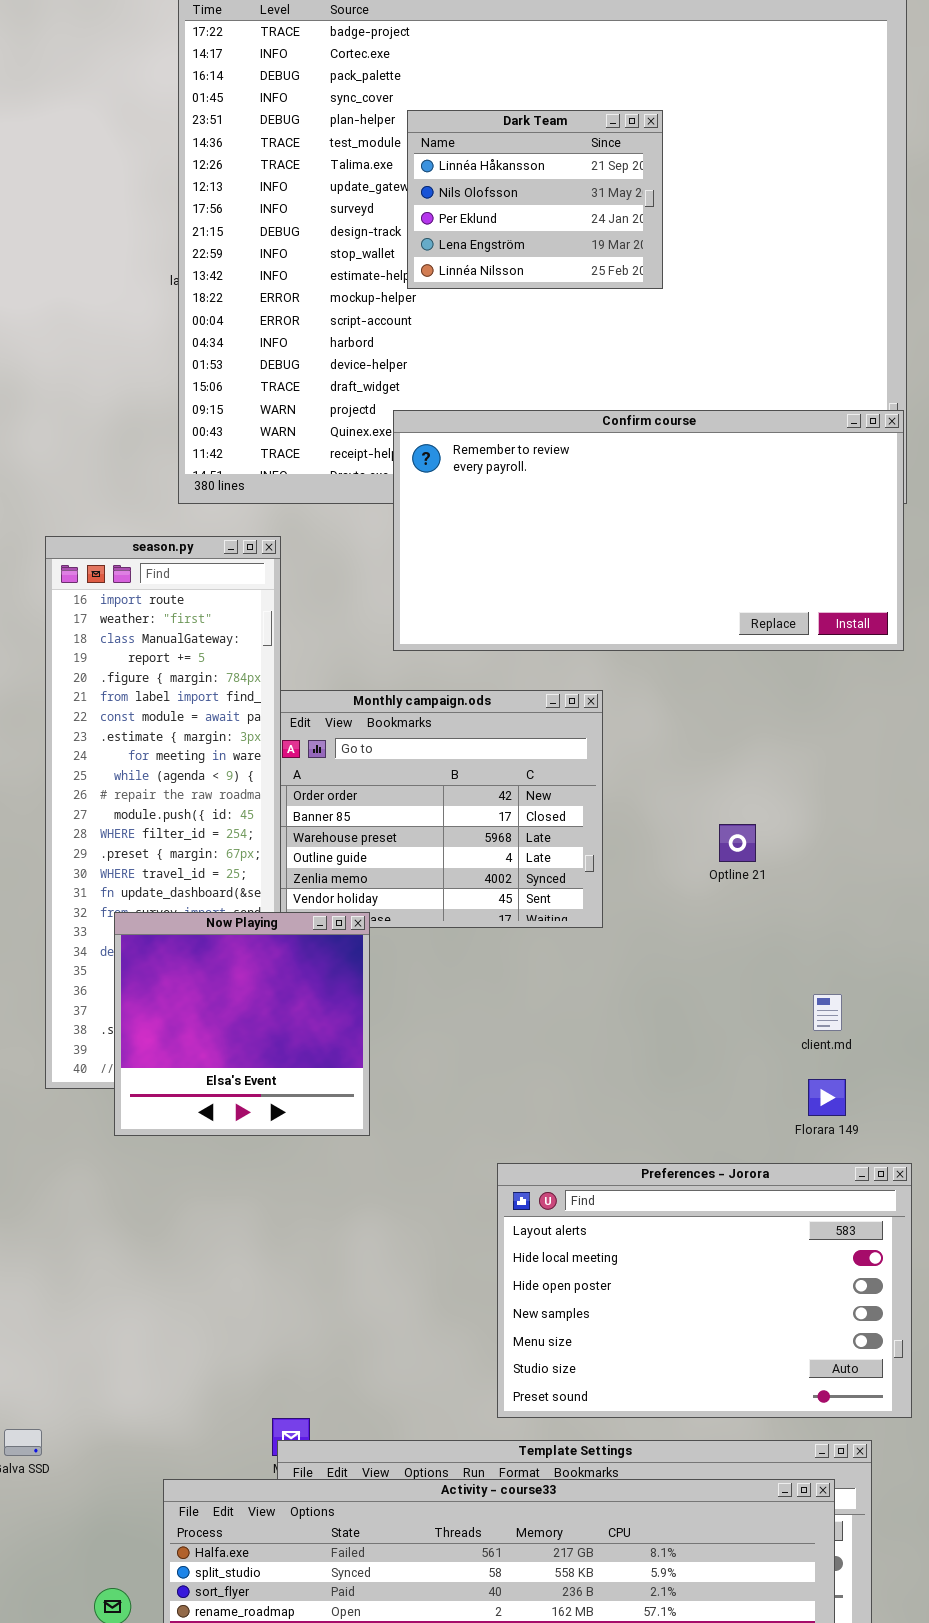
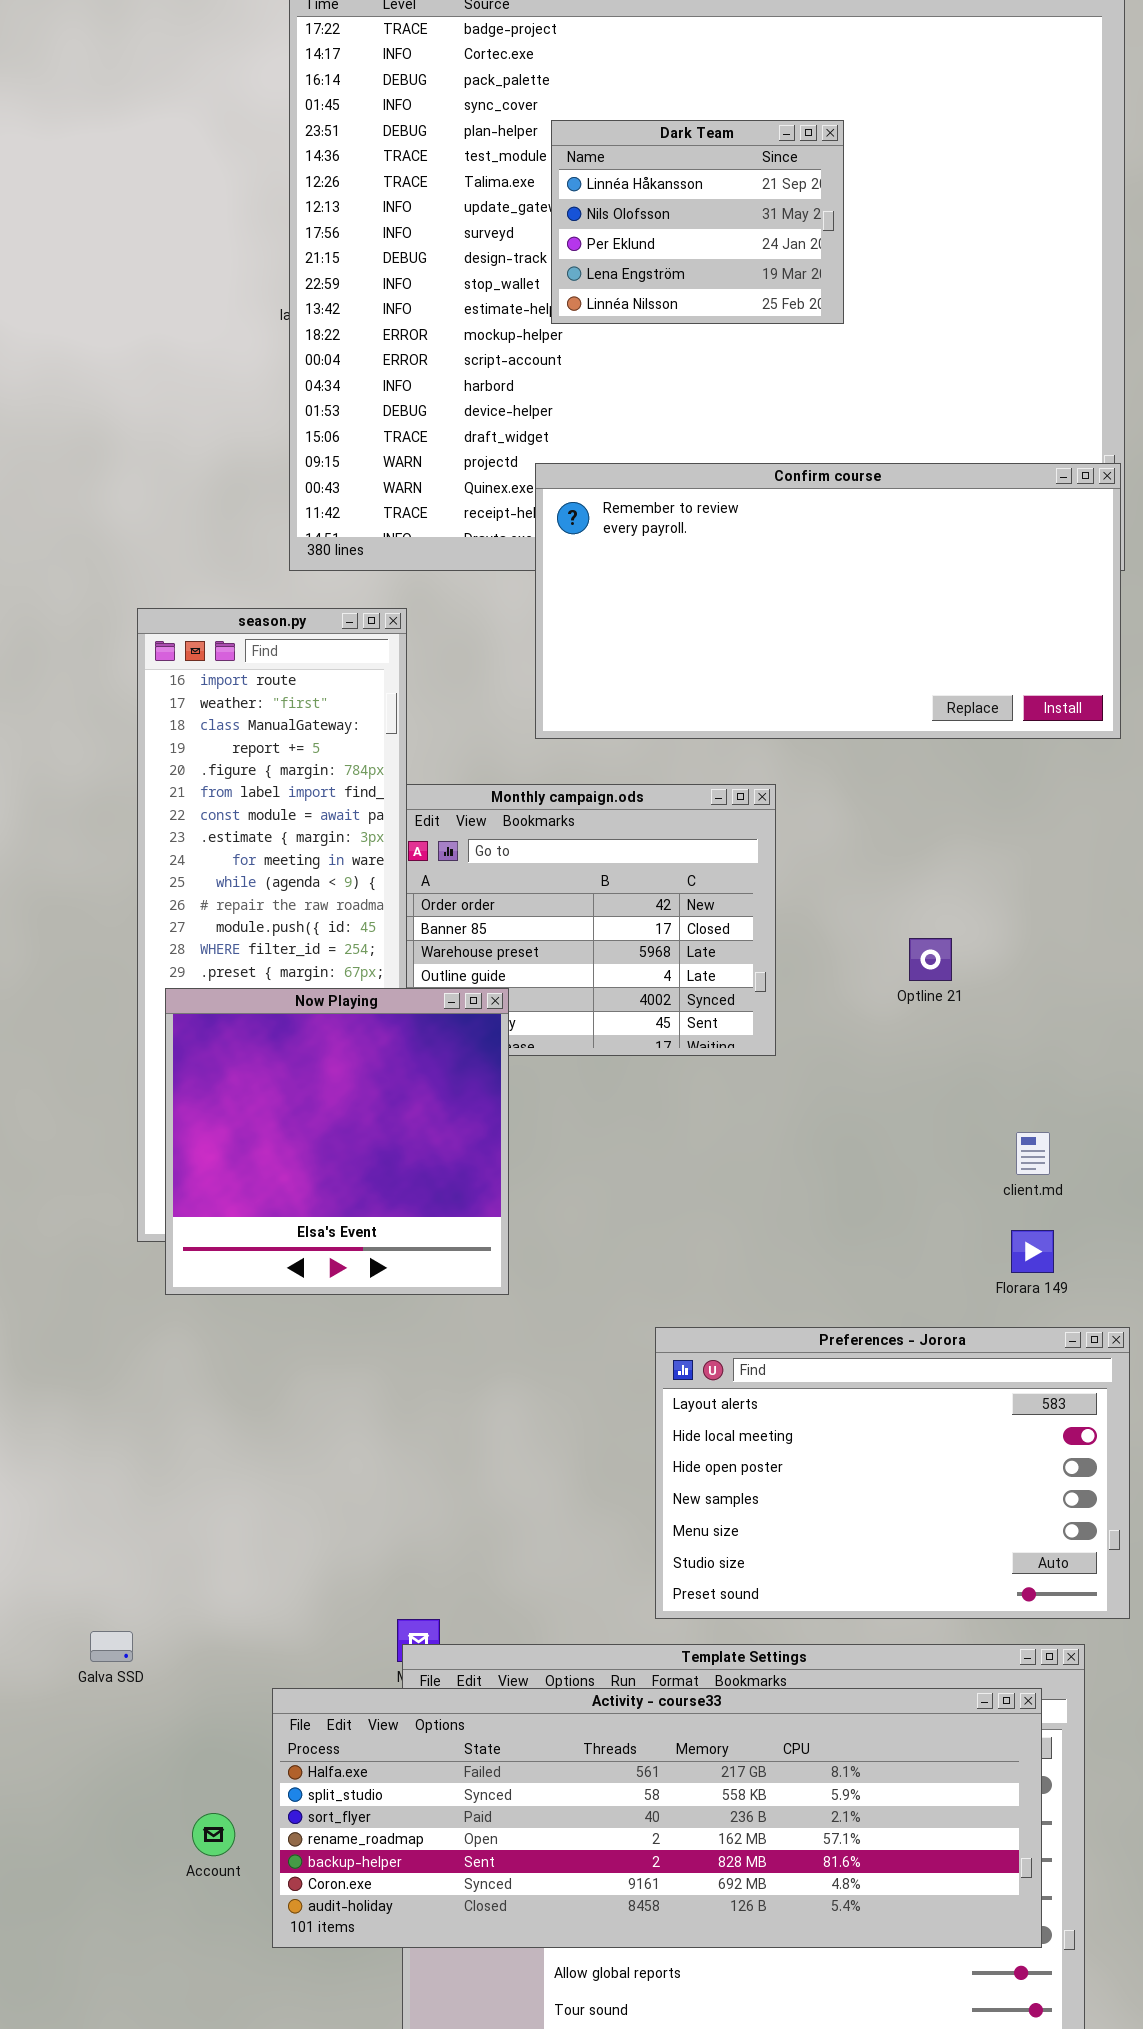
Now Playing: [114,912,370,1136] -> [165,988,509,1295], resized

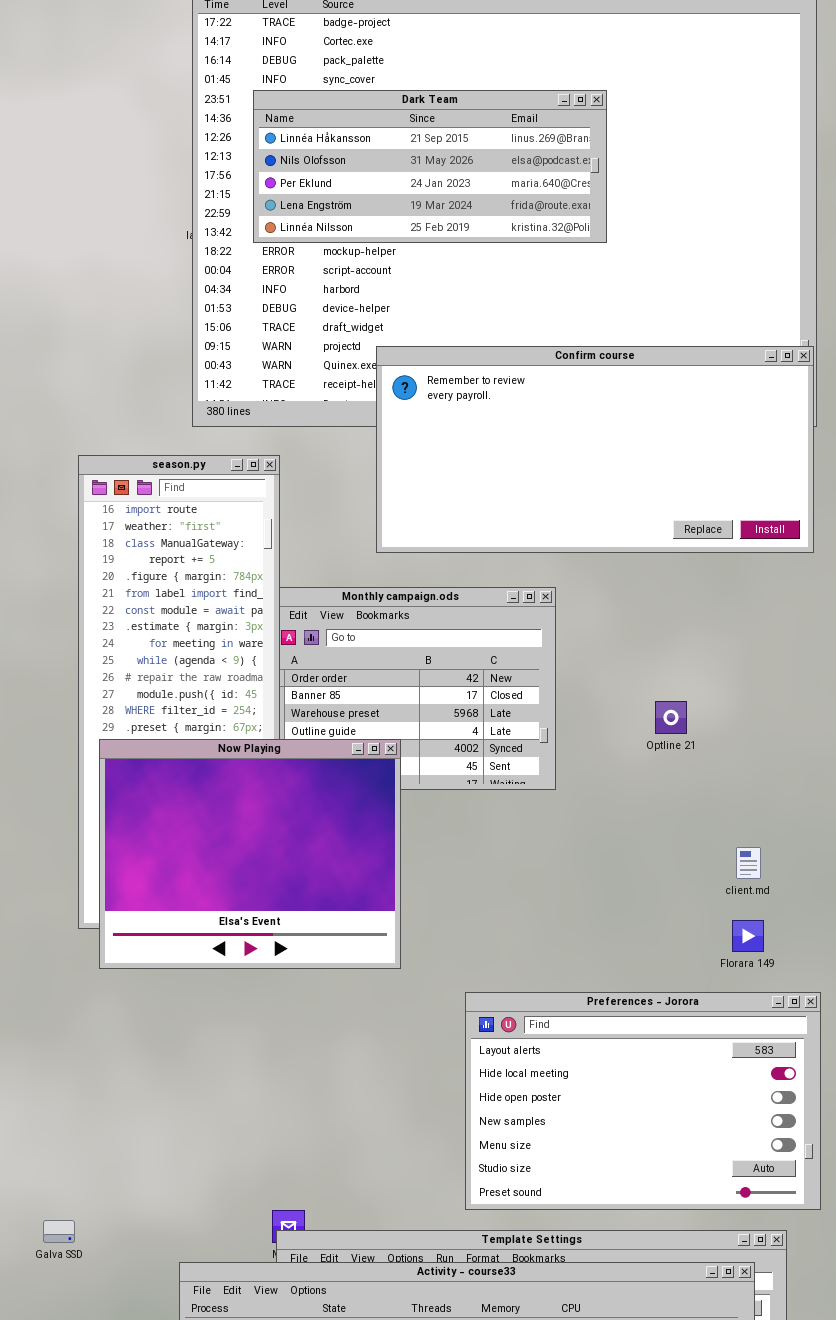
Dark Team: [551,120,844,324] -> [253,90,607,243], resized
Now Playing: [165,988,509,1295] -> [99,739,401,969], resized

